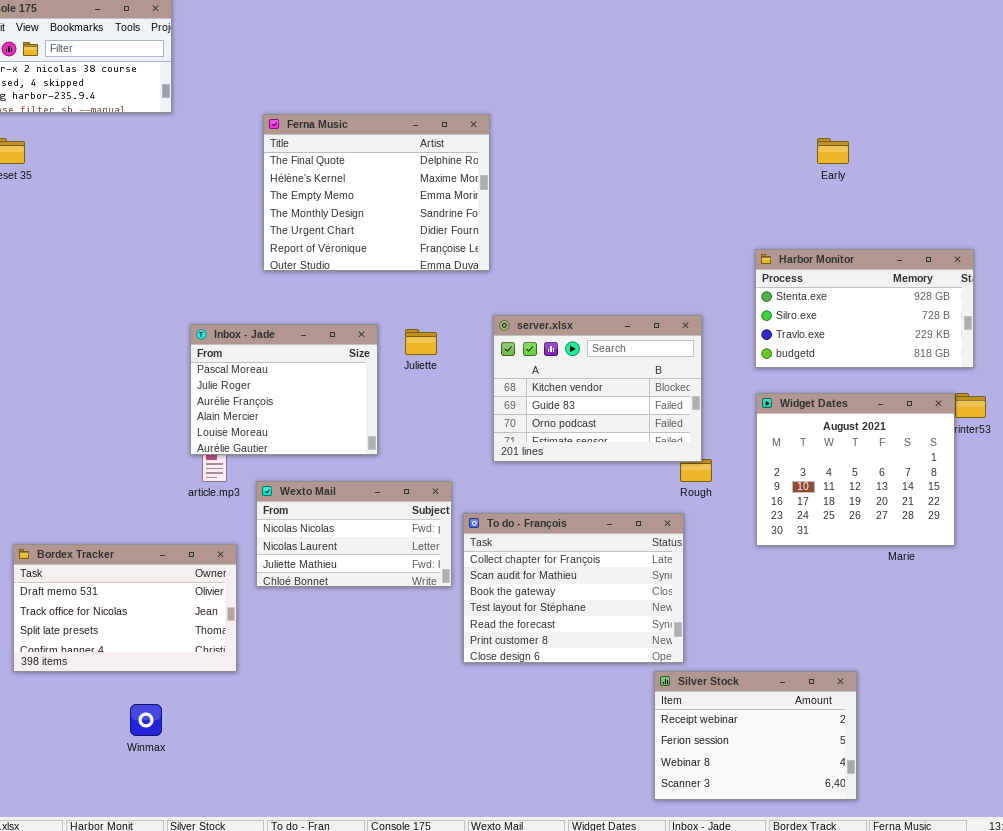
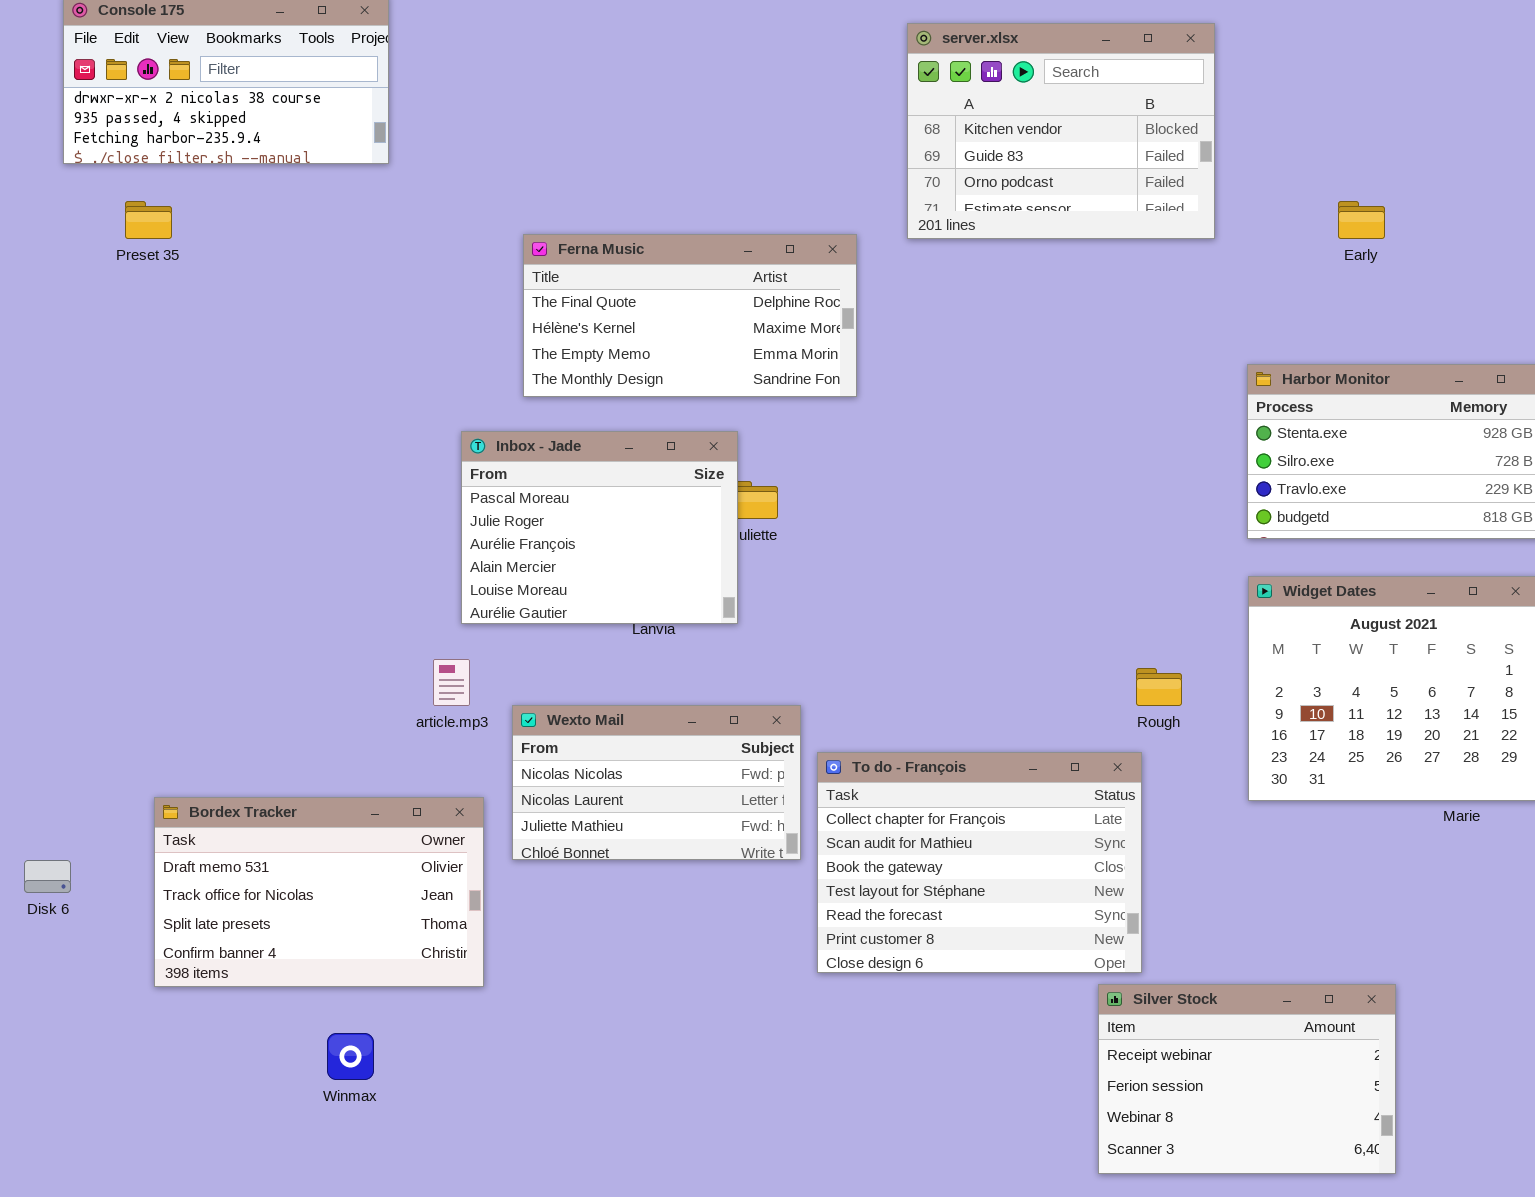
Ferna Music: [263,114,490,271] -> [523,234,857,397], resized
server.xlsx: [493,315,702,462] -> [907,23,1215,239], moved
Inbox - Jade: [190,324,378,455] -> [461,431,738,624], moved

